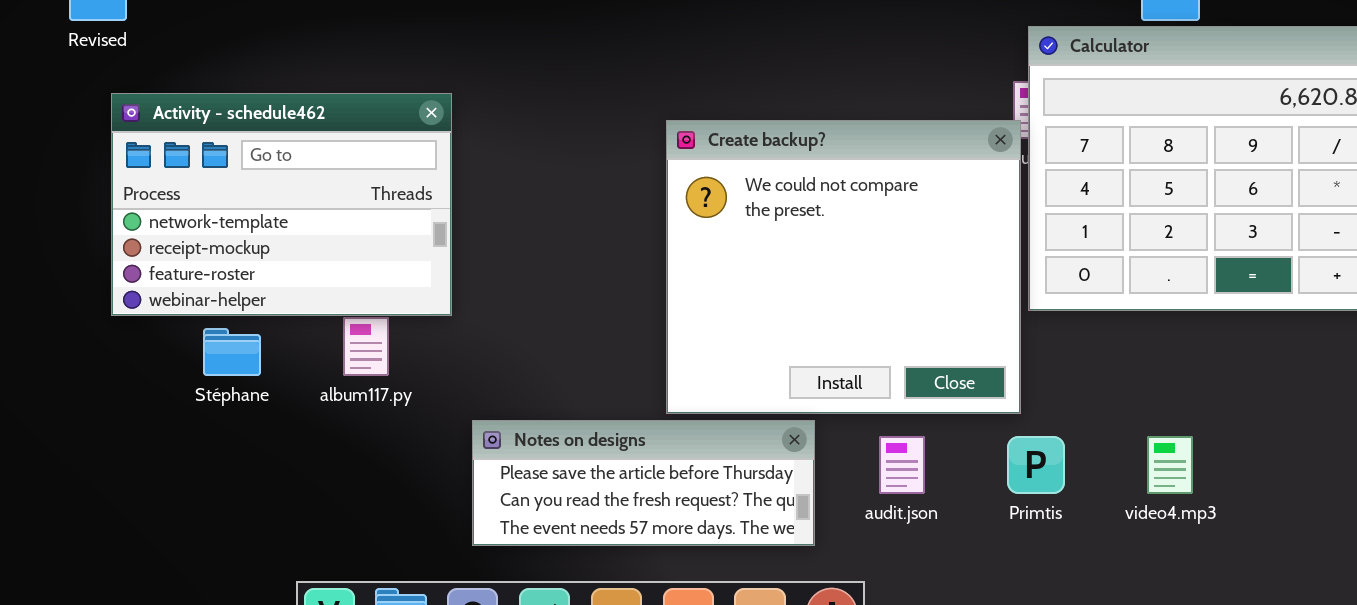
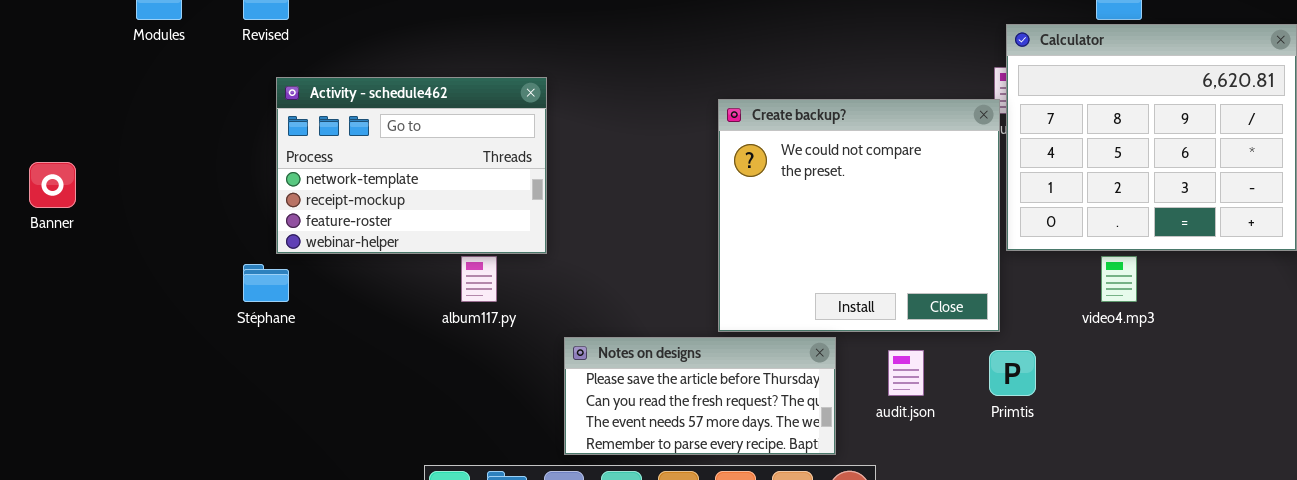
Stéphane: [203,328,261,376] -> [243,264,289,302], moved
Notes on designs: [472,420,815,546] -> [564,337,836,455], resized
video4.mp3: [1147,436,1193,494] -> [1101,256,1137,302], moved

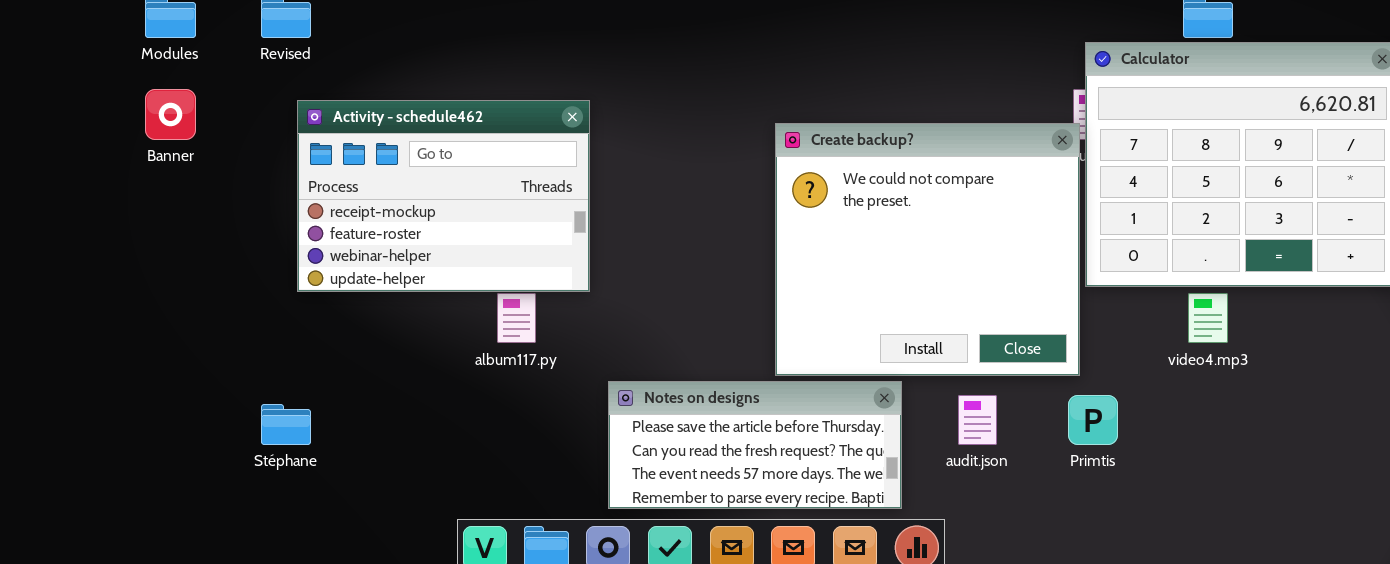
Activity - schedule462: [276,77,547,254] -> [297,100,590,292], scrolled down 1 row
Banner: [29,162,76,208] -> [145,89,196,140], moved
Stéphane: [243,264,289,302] -> [261,404,311,445], moved

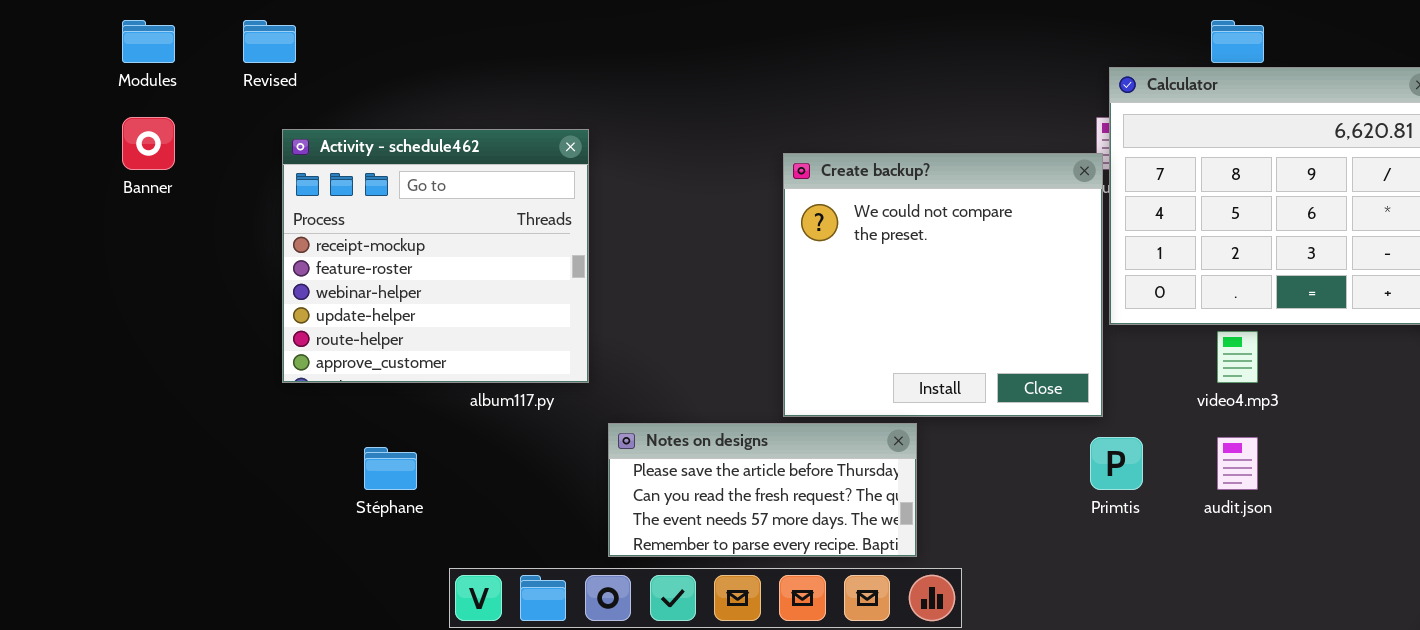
Activity - schedule462: [297,100,590,292] -> [282,129,589,383], resized
audit.json: [958,395,997,445] -> [1217,437,1258,490], moved
Stéphane: [261,404,311,445] -> [364,447,417,490], moved

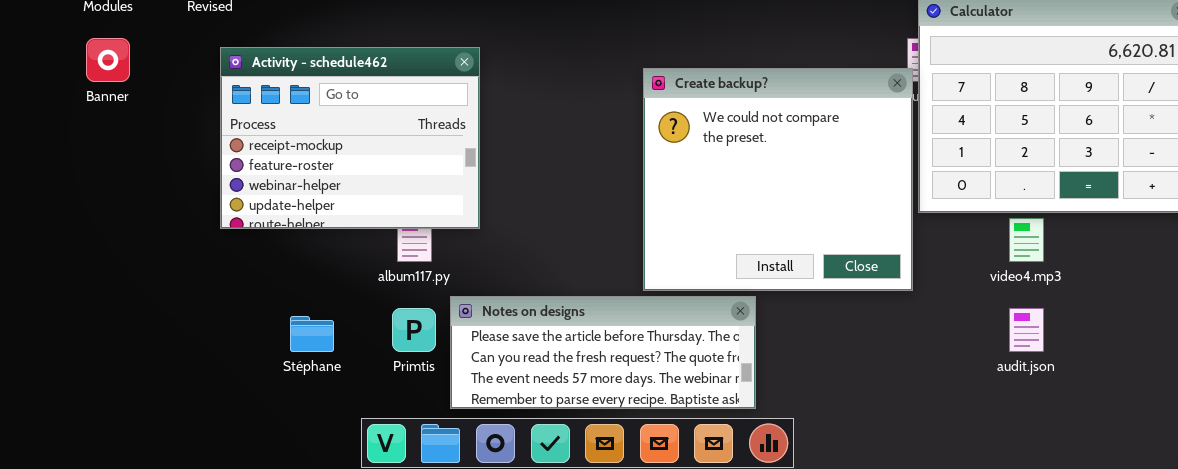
Activity - schedule462: [282,129,589,383] -> [220,47,480,229], resized
Notes on designs: [608,423,917,557] -> [450,296,756,409], resized
Primtis: [1090,437,1143,490] -> [392,308,436,352], moved

